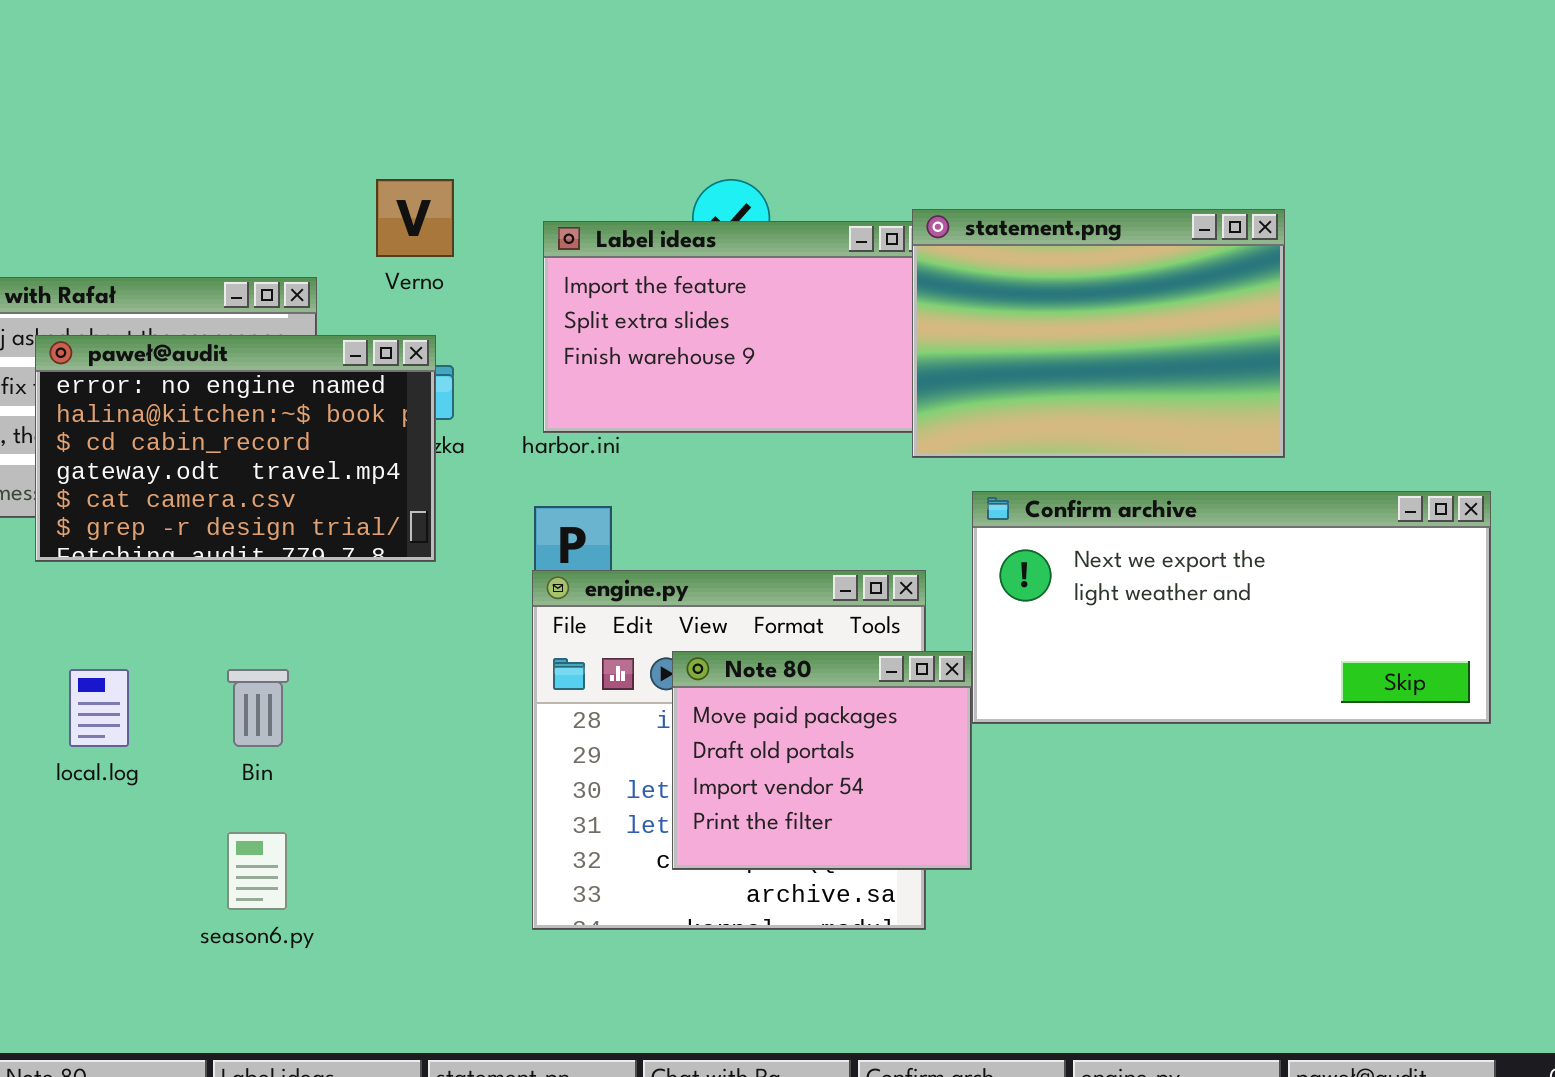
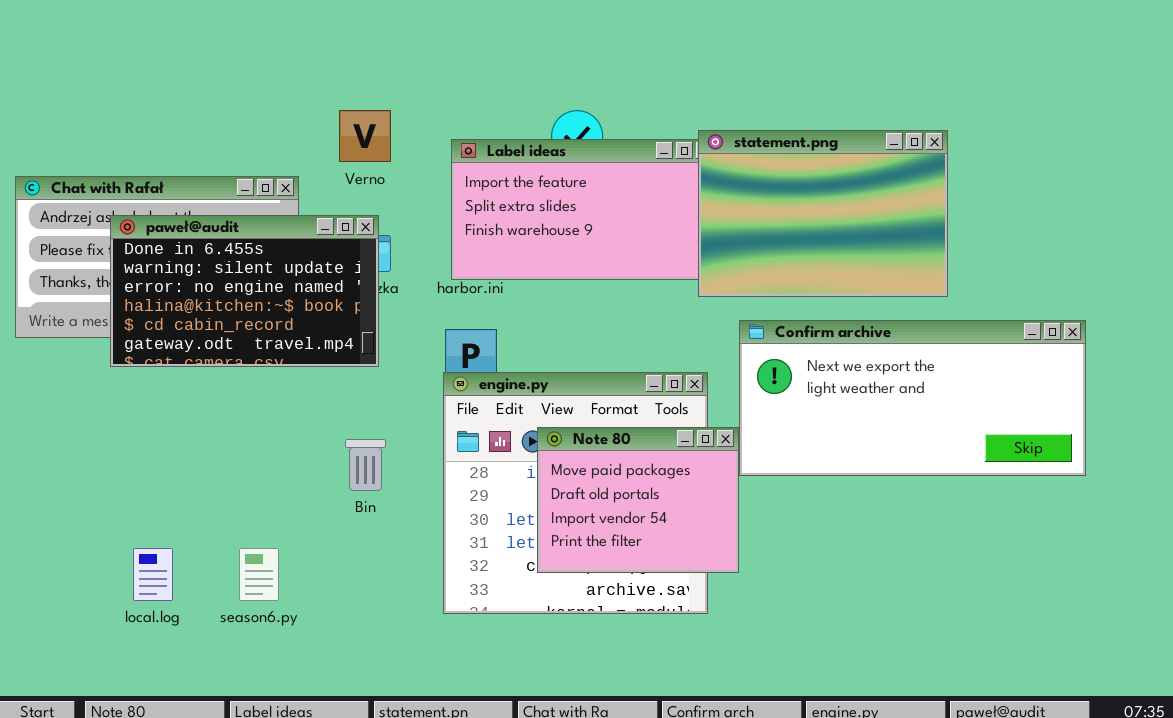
paweł@audit: [35,335,436,562] -> [110,215,379,367], scrolled up 2 rows
local.log: [69,669,129,747] -> [133,548,173,601], moved
Bin: [227,669,289,747] -> [345,439,386,491], moved

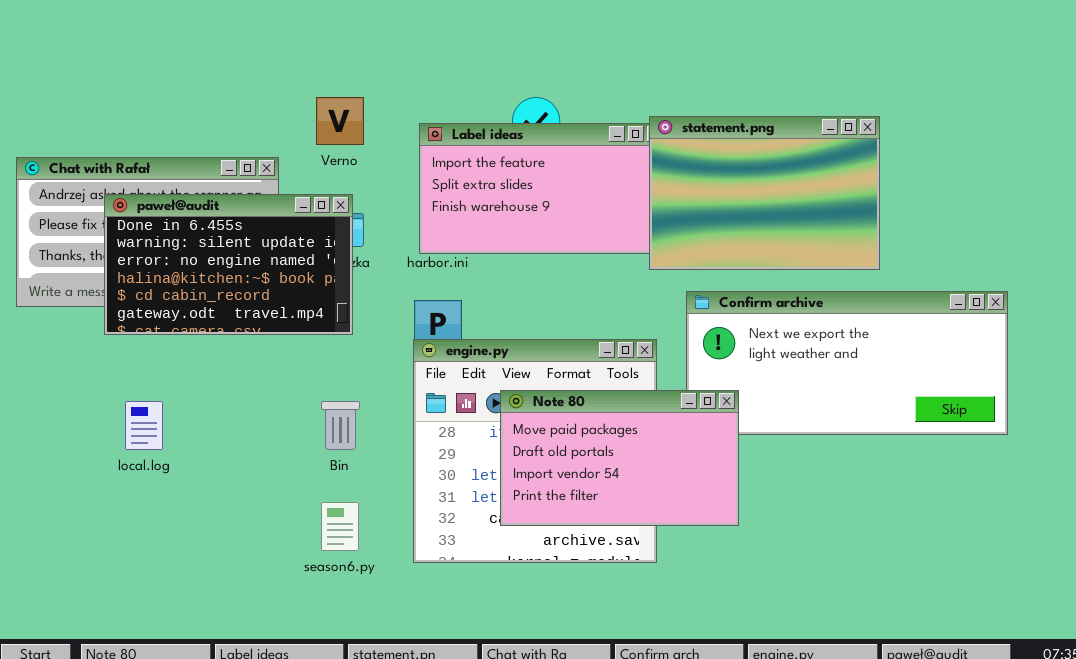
Note 80: [537,427,739,573] -> [500,390,739,526], resized
local.log: [133,548,173,601] -> [125,401,163,450], moved
season6.py: [239,548,279,601] -> [321,502,359,551], moved

